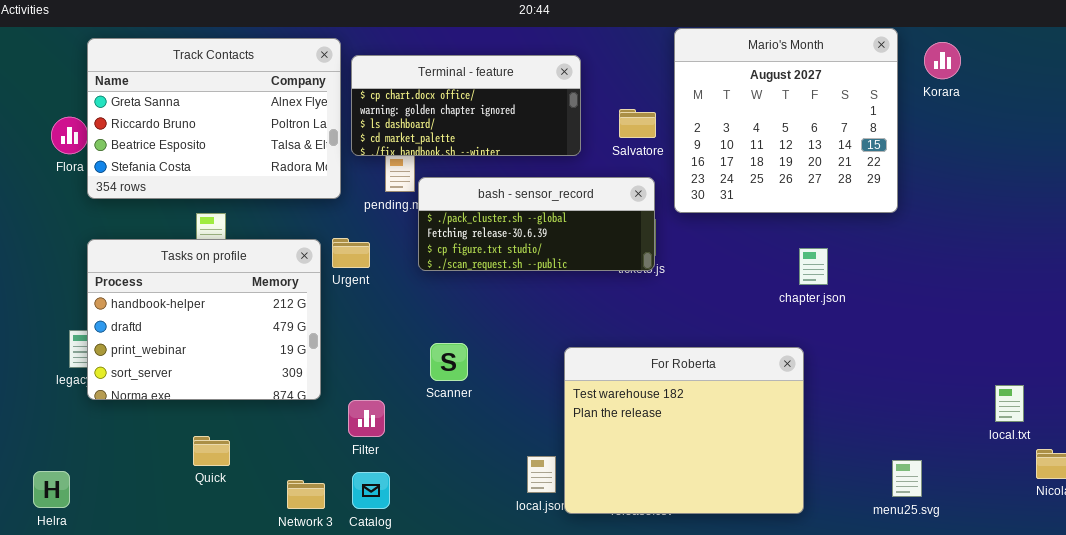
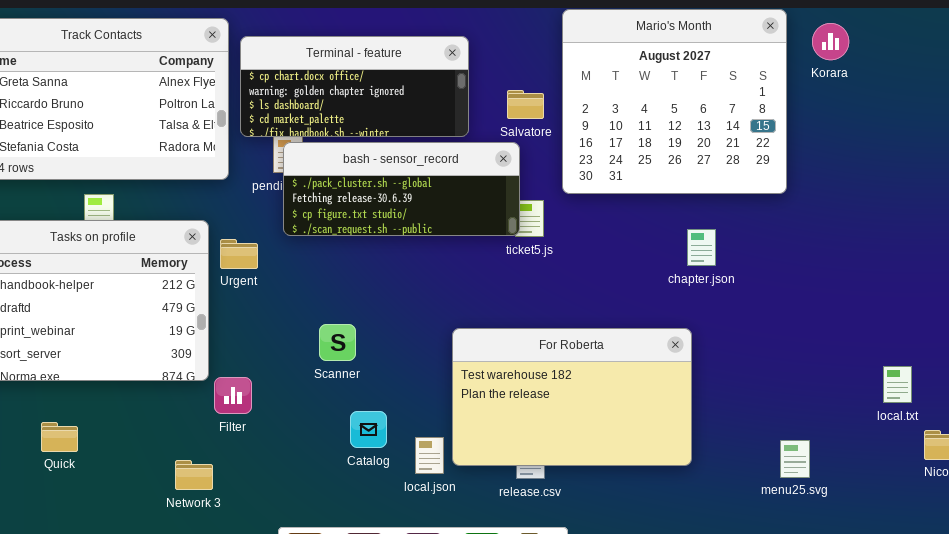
bash - sensor_record: [418,177,655,271] -> [283,142,520,236], moved
Urgent: [332,238,370,268] -> [220,239,258,269], moved
For Roberta: [564,347,804,514] -> [452,328,692,466], resized
Filter: [348,400,385,437] -> [214,377,252,414], moved
Quick: [193,436,230,466] -> [41,422,78,452], moved
Catalog: [352,472,390,509] -> [350,411,387,448], moved

